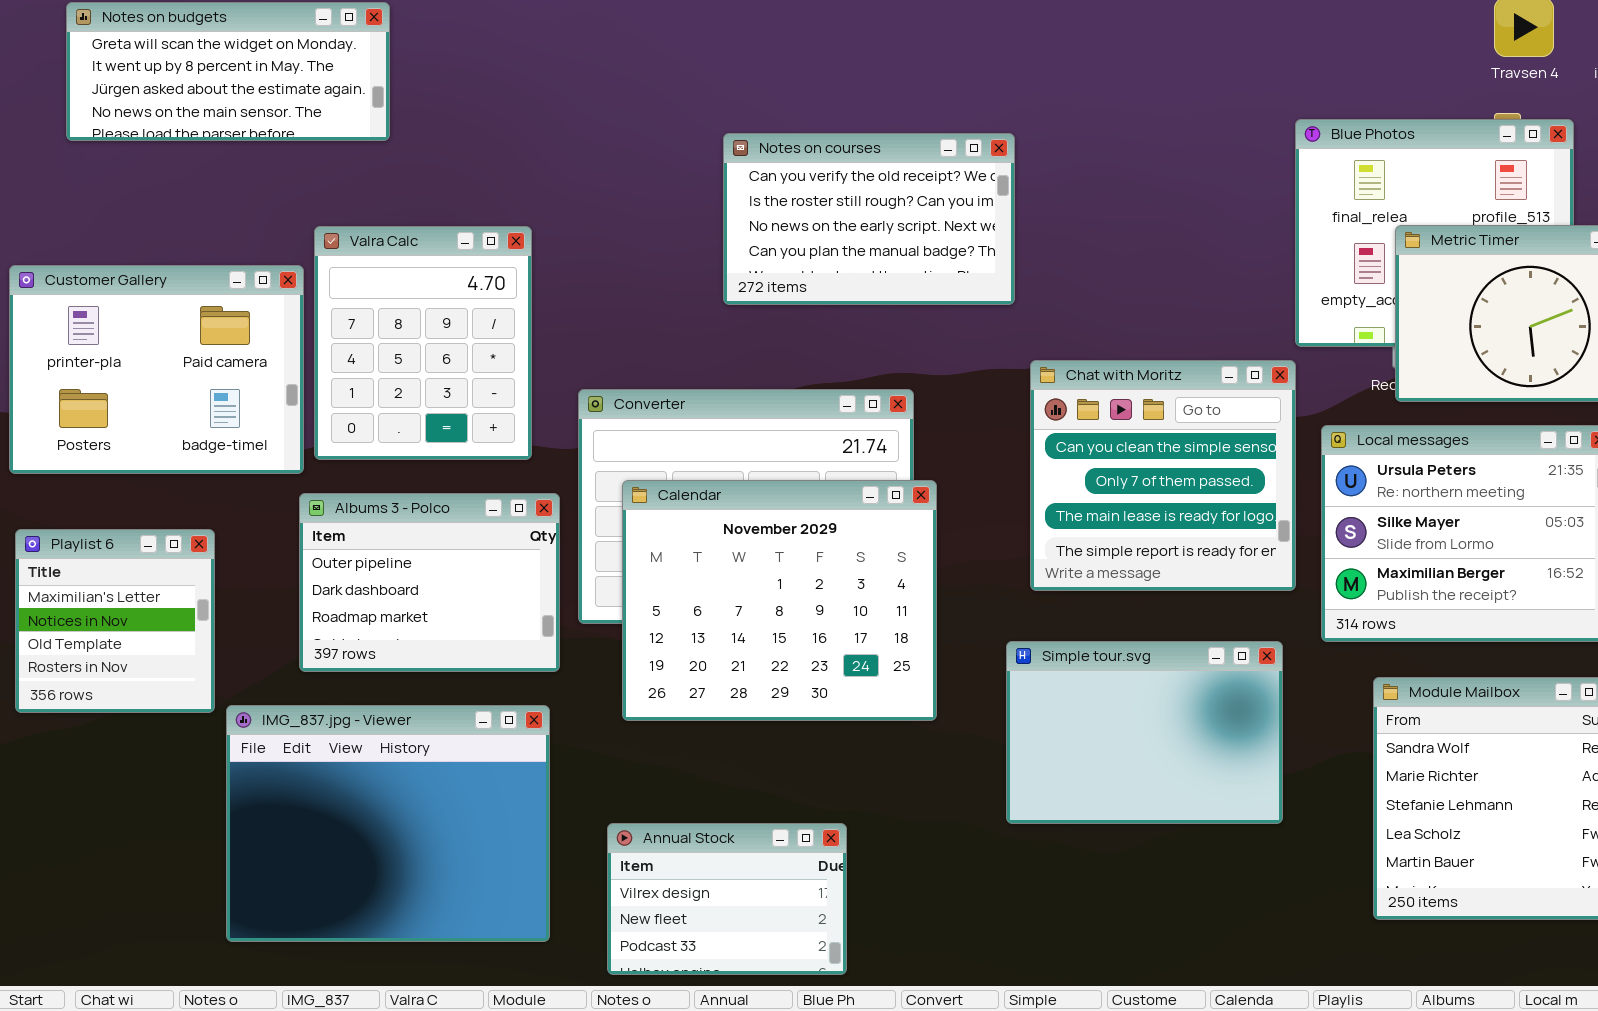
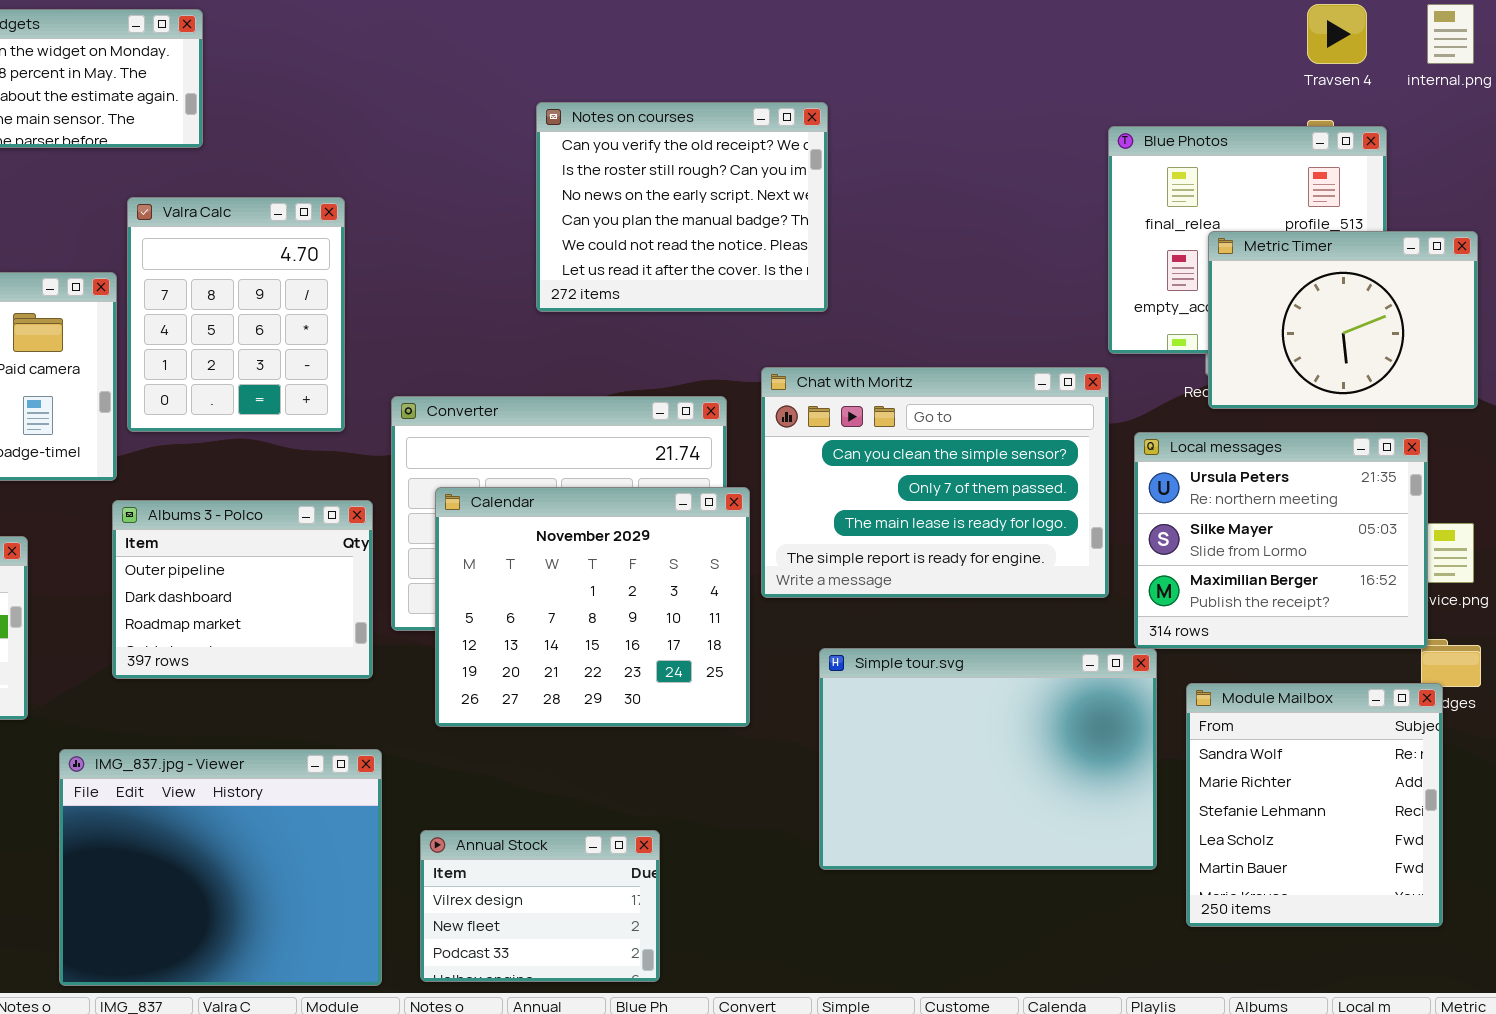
Notes on courses: [723,133,1015,305] -> [536,102,828,312], resized
Valra Calc: [314,226,532,460] -> [127,197,345,432], moved
Chat with Moritz: [1030,360,1296,591] -> [761,367,1109,598], resized
Simple tour.svg: [1006,641,1283,824] -> [819,648,1157,870], resized
IMG_837.jpg - Viewer: [226,705,550,942] -> [59,749,382,986], moved

